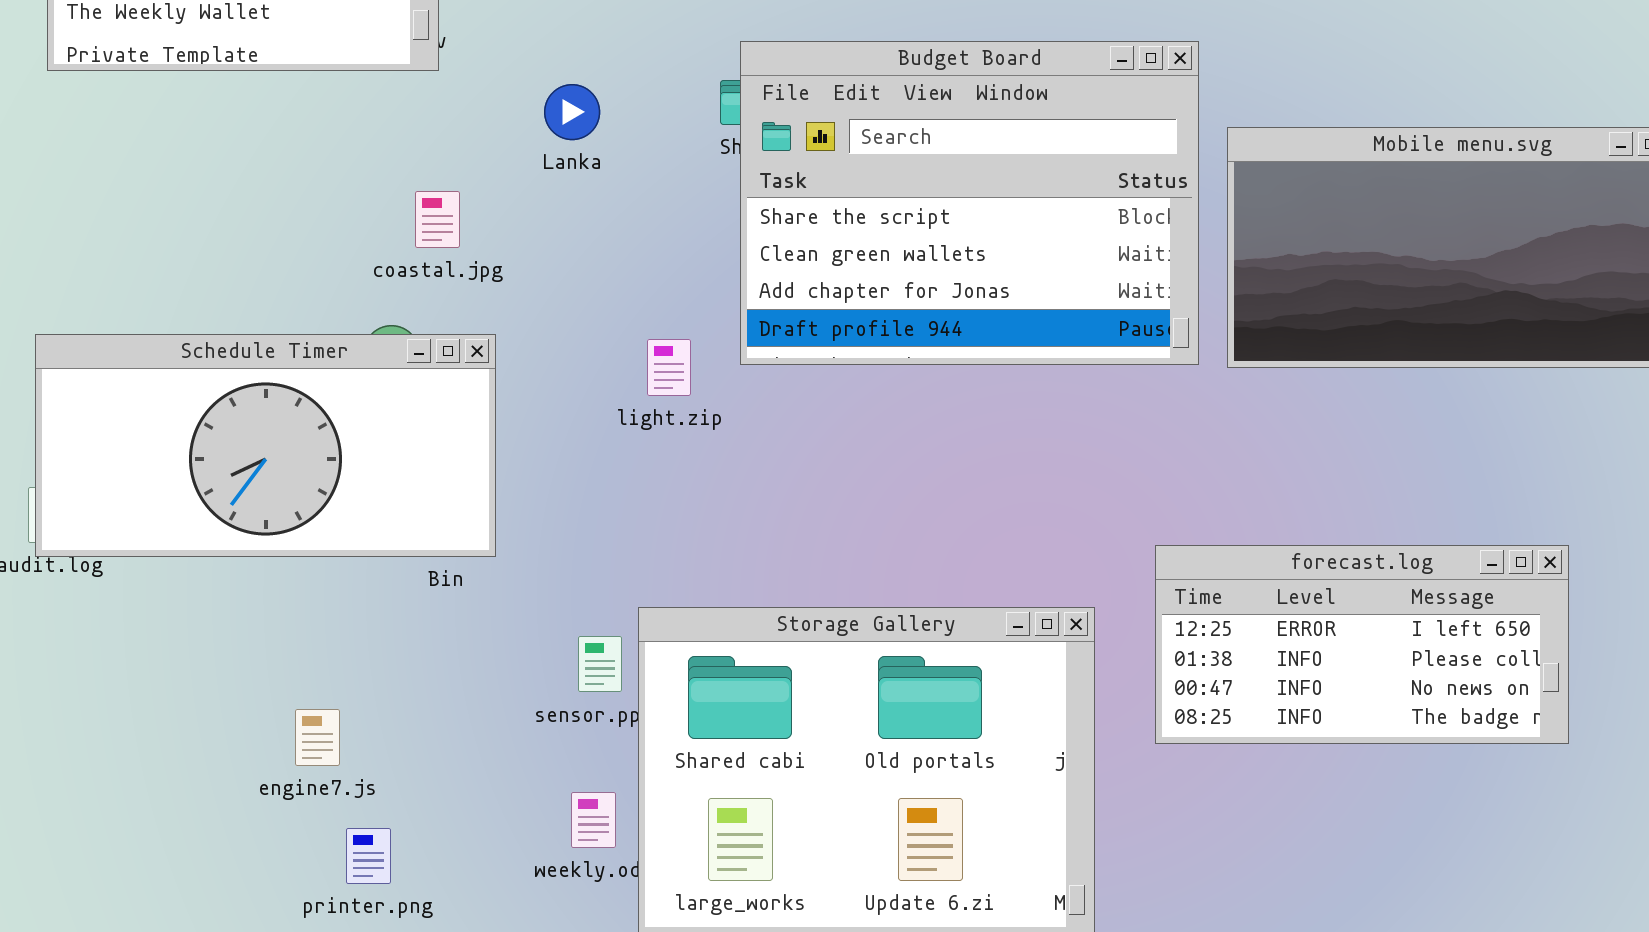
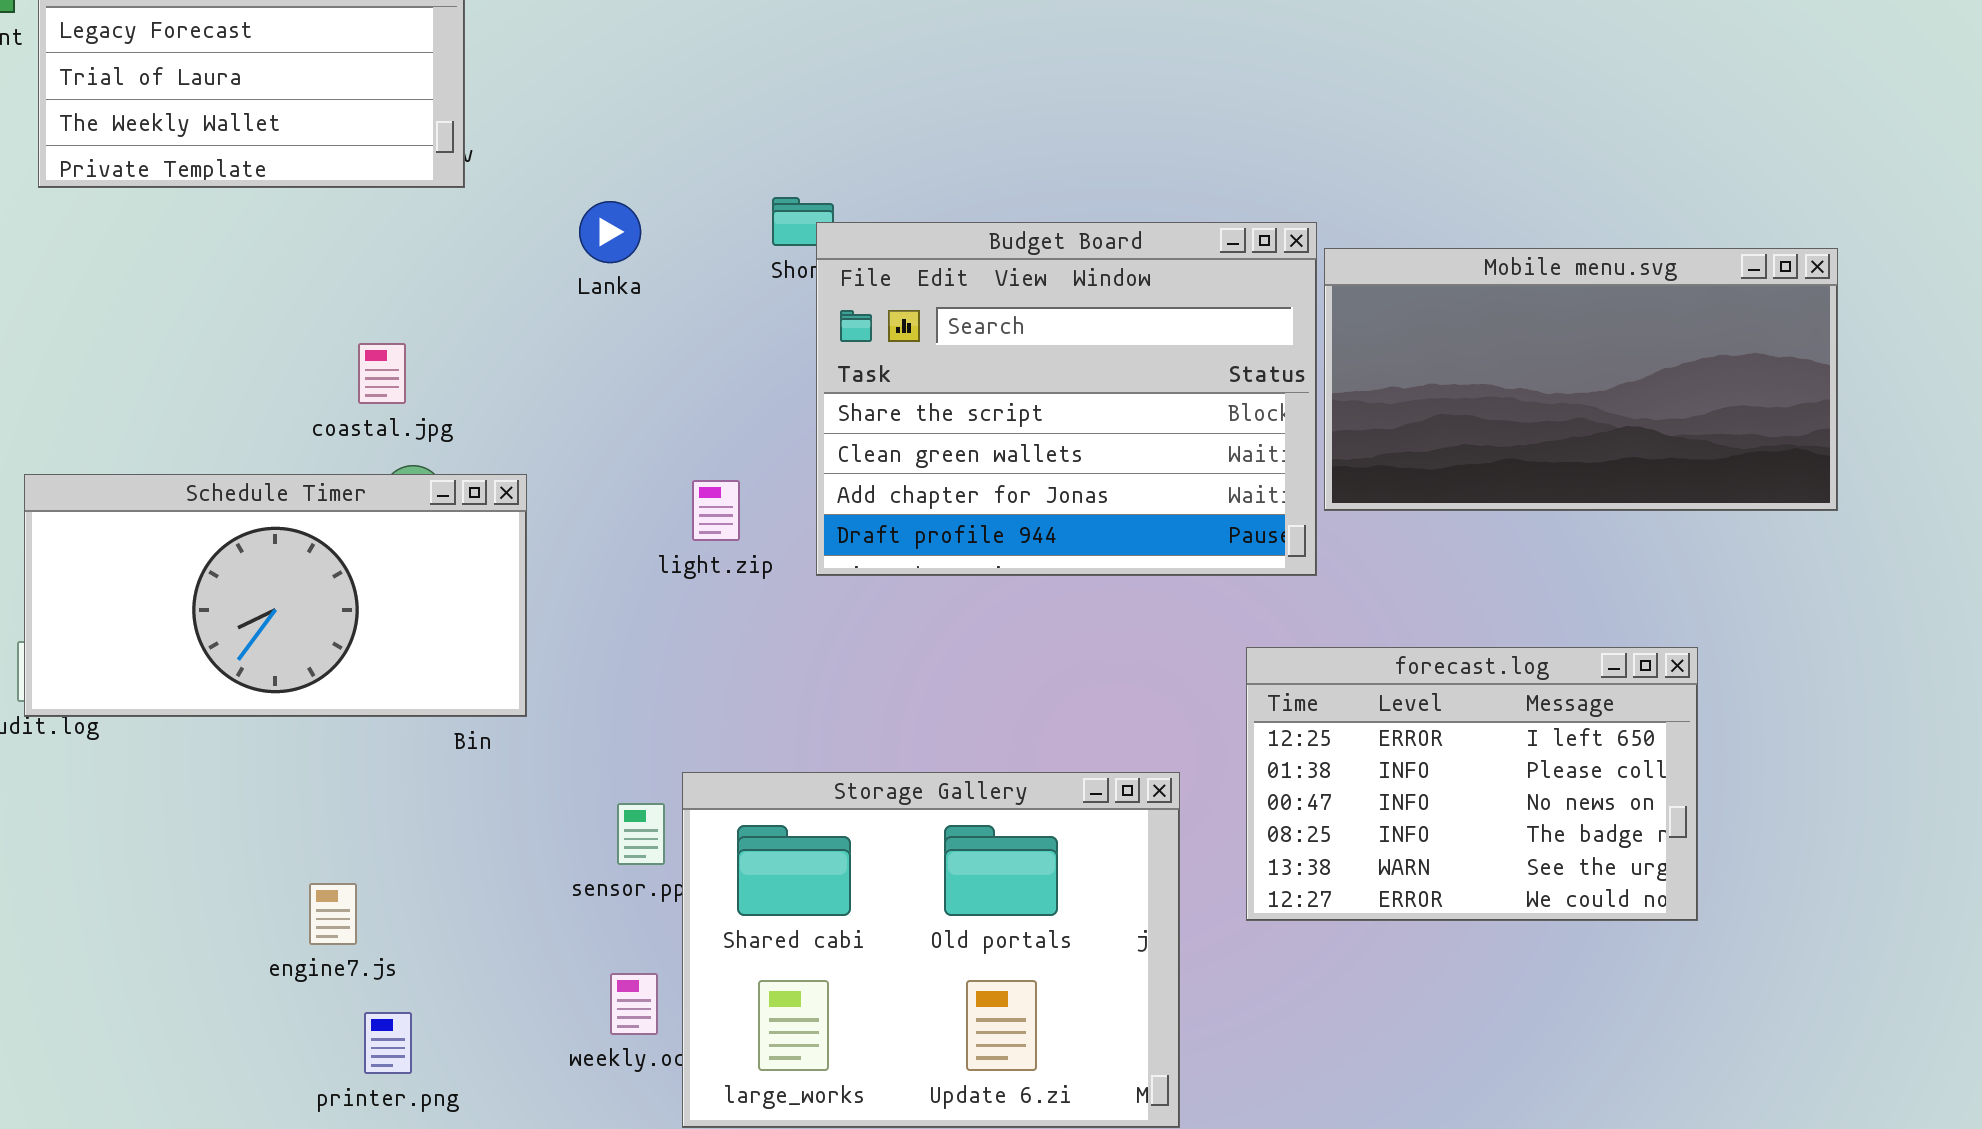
Budget Board: [740,41,1199,365] -> [816,222,1317,576], moved
coastal.jpg: [415,191,460,248] -> [358,343,406,404], moved
forecast.log: [1155,545,1569,744] -> [1246,647,1698,921], resized

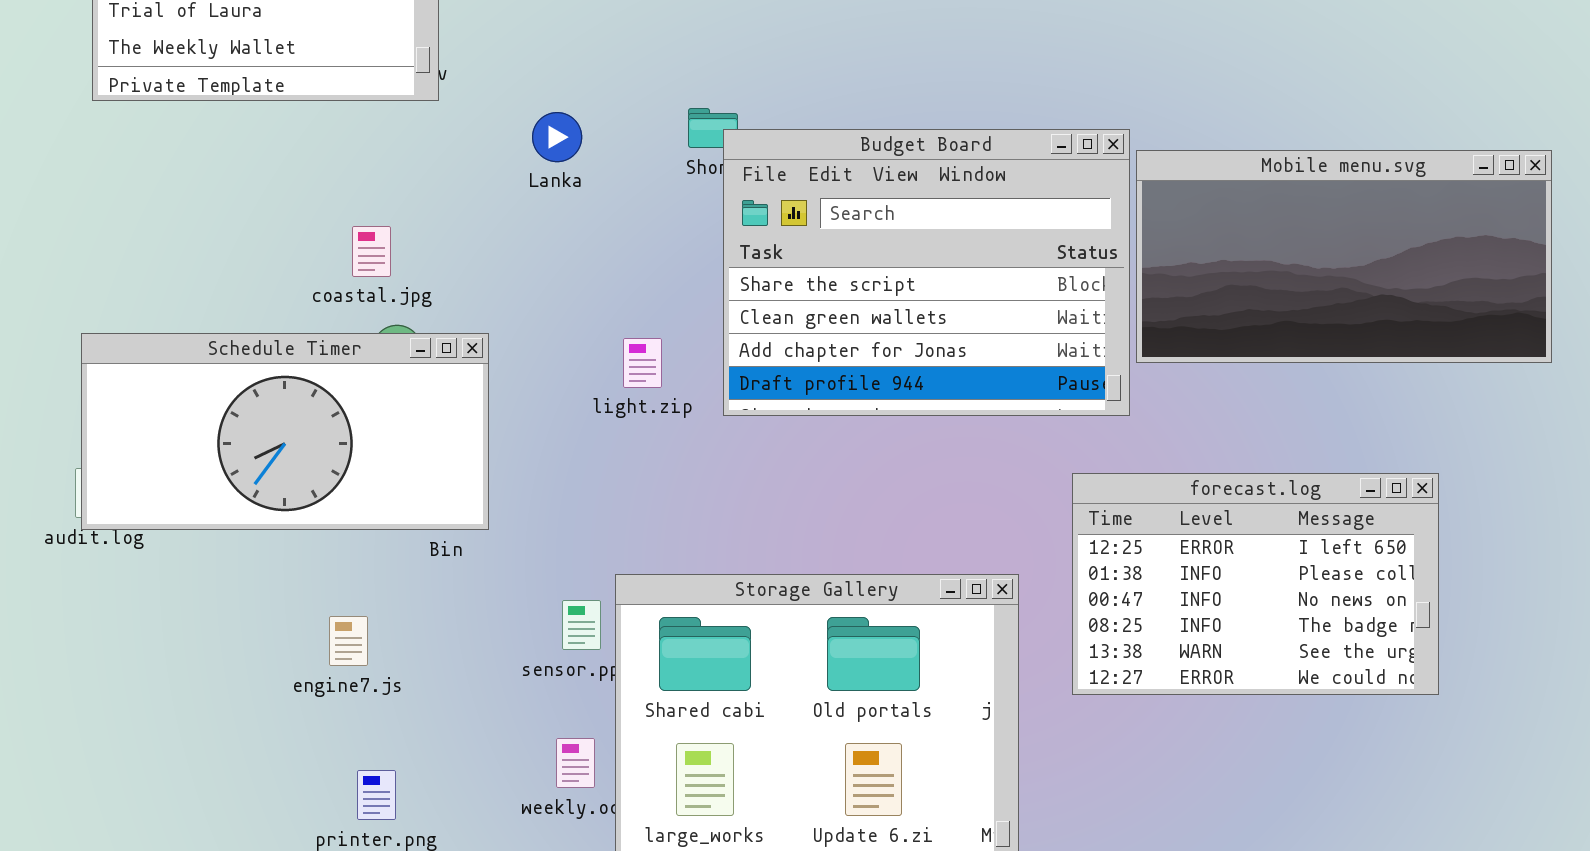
engine7.js: [309,883,357,945] -> [329,616,368,666], moved

